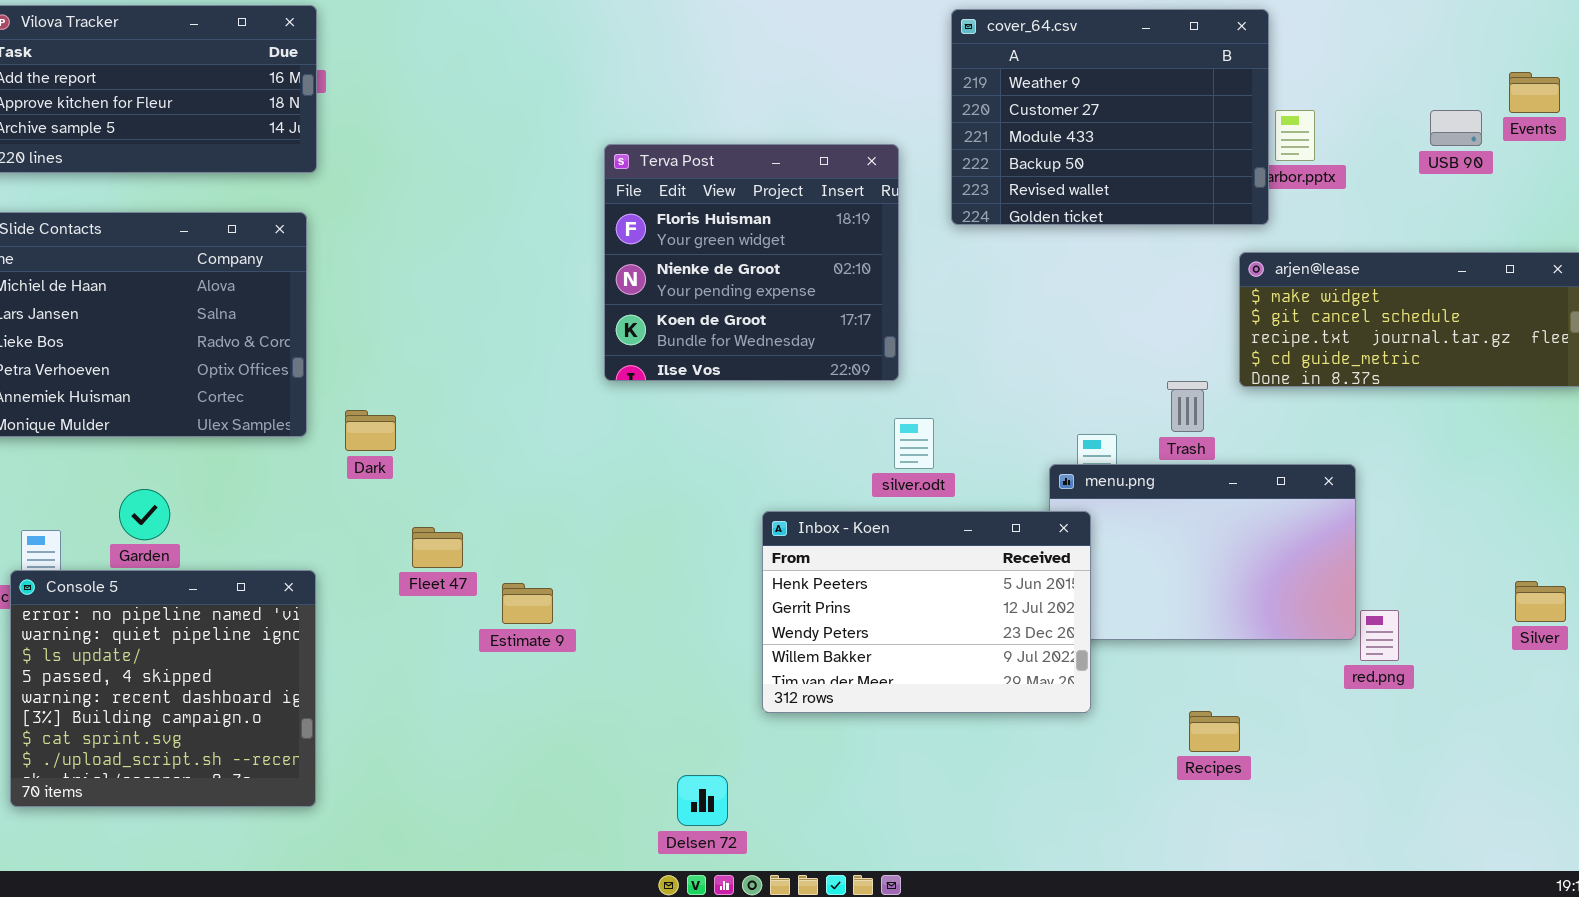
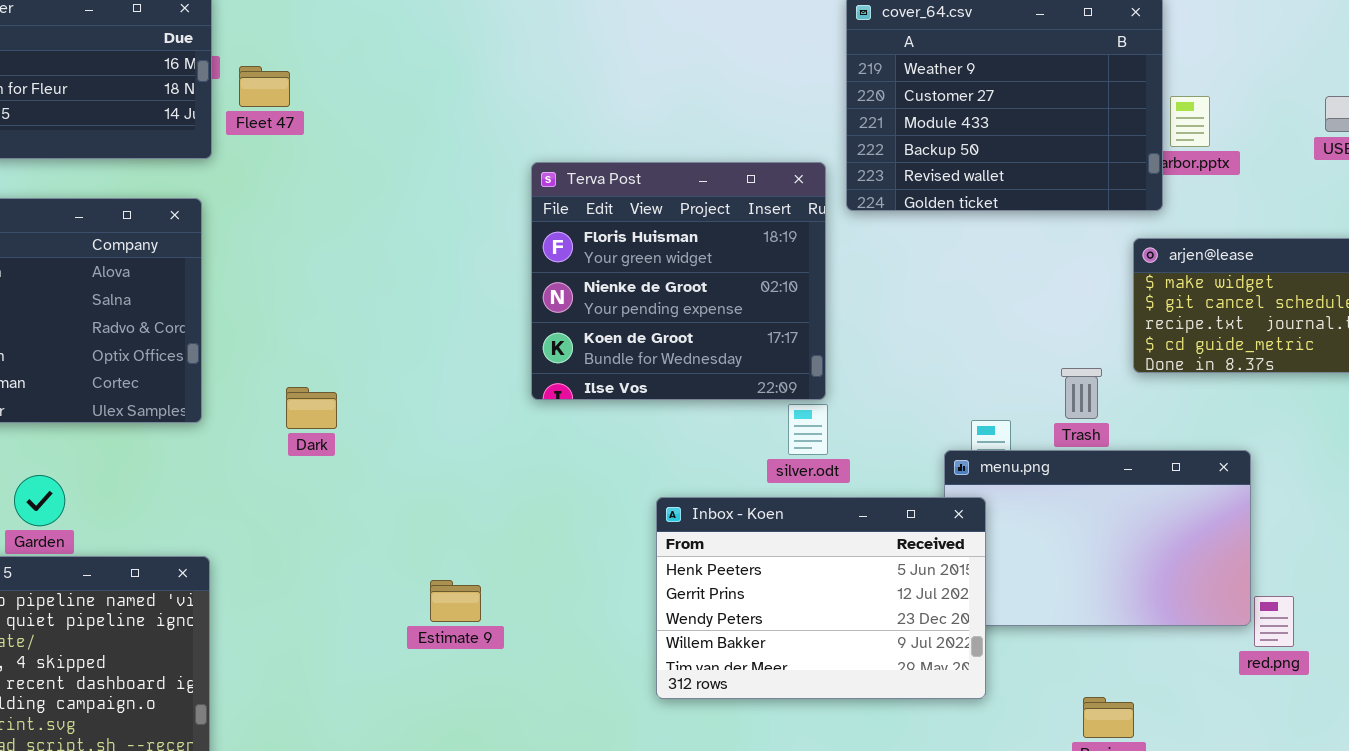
Terva Post: [604,144,899,381] -> [531,162,826,400], moved
Dark: [345,410,396,451] -> [286,387,337,429], moved
Fleet 47: [412,527,463,568] -> [239,66,290,107], moved
Estimate 9: [502,583,553,624] -> [430,580,481,622], moved

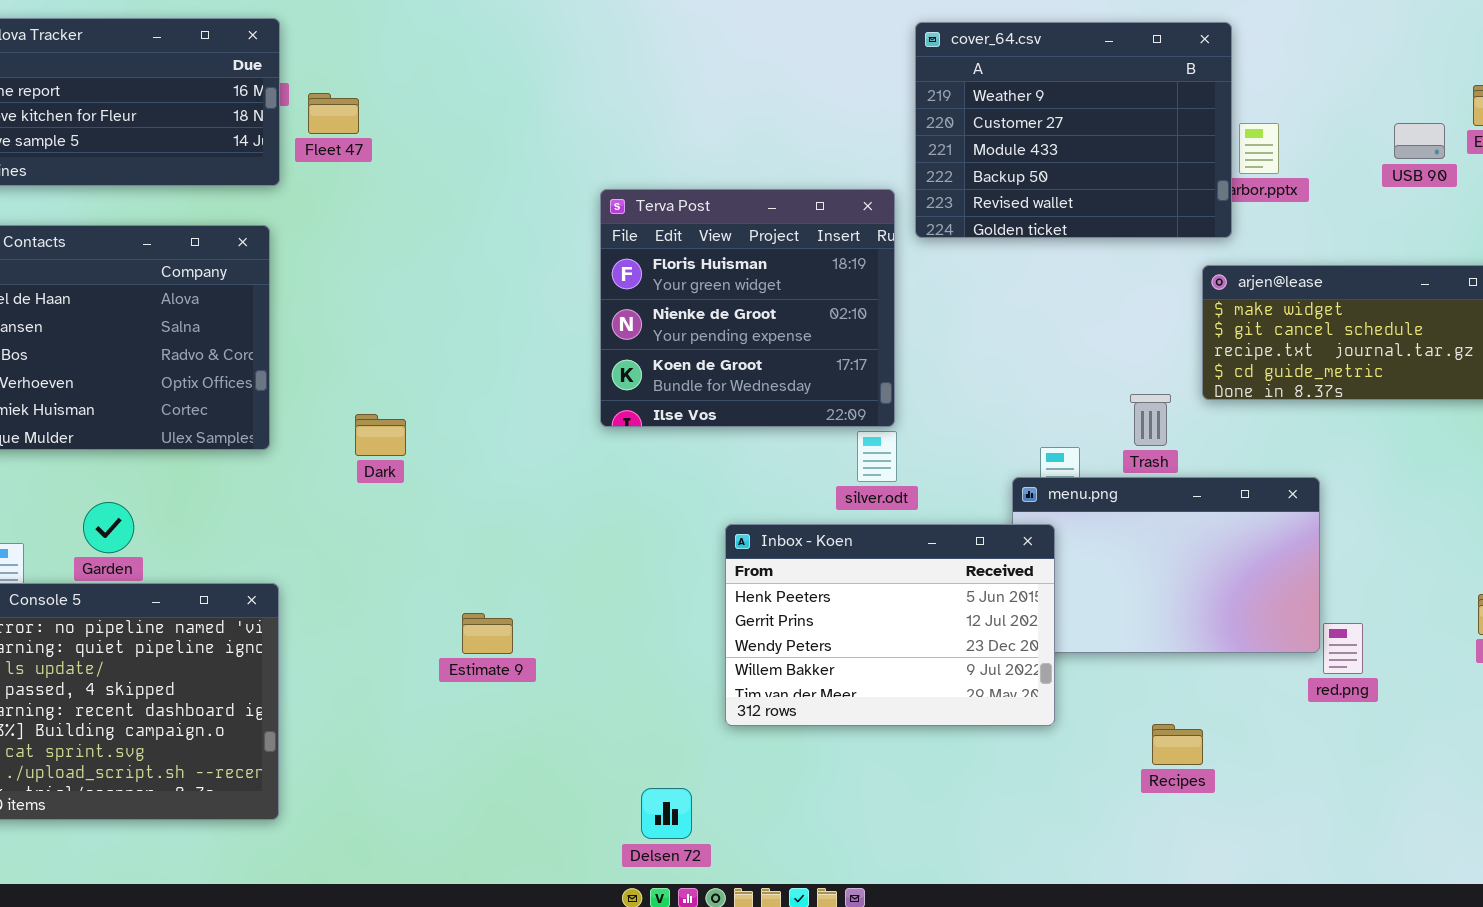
Estimate 9: [430,580,481,622] -> [462,613,513,654], moved

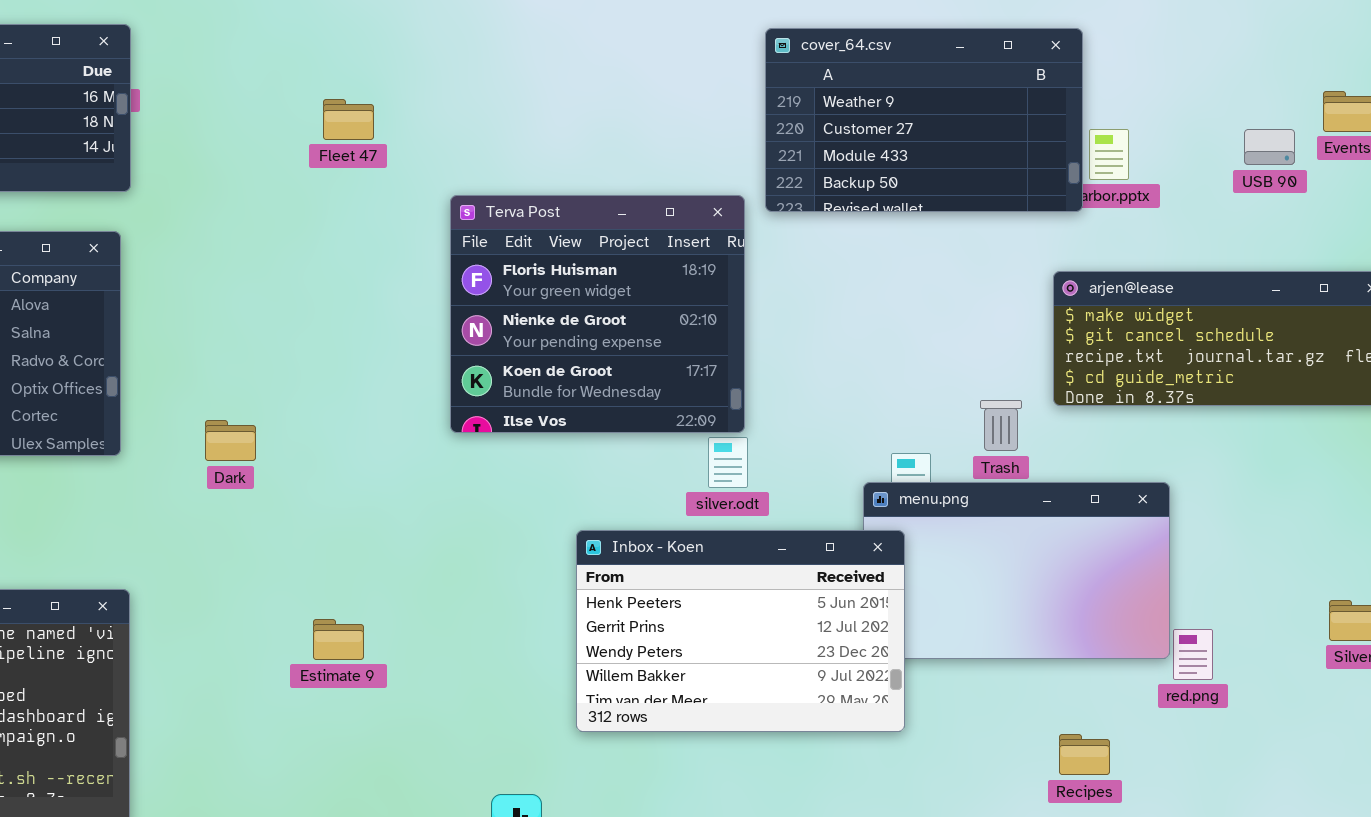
cover_64.csv: [915,22,1232,238] -> [765,28,1083,212], resized
Fleet 47: [308,93,359,134] -> [323,99,374,140], moved
Recipes: [1152,724,1203,765] -> [1059,734,1110,775], moved

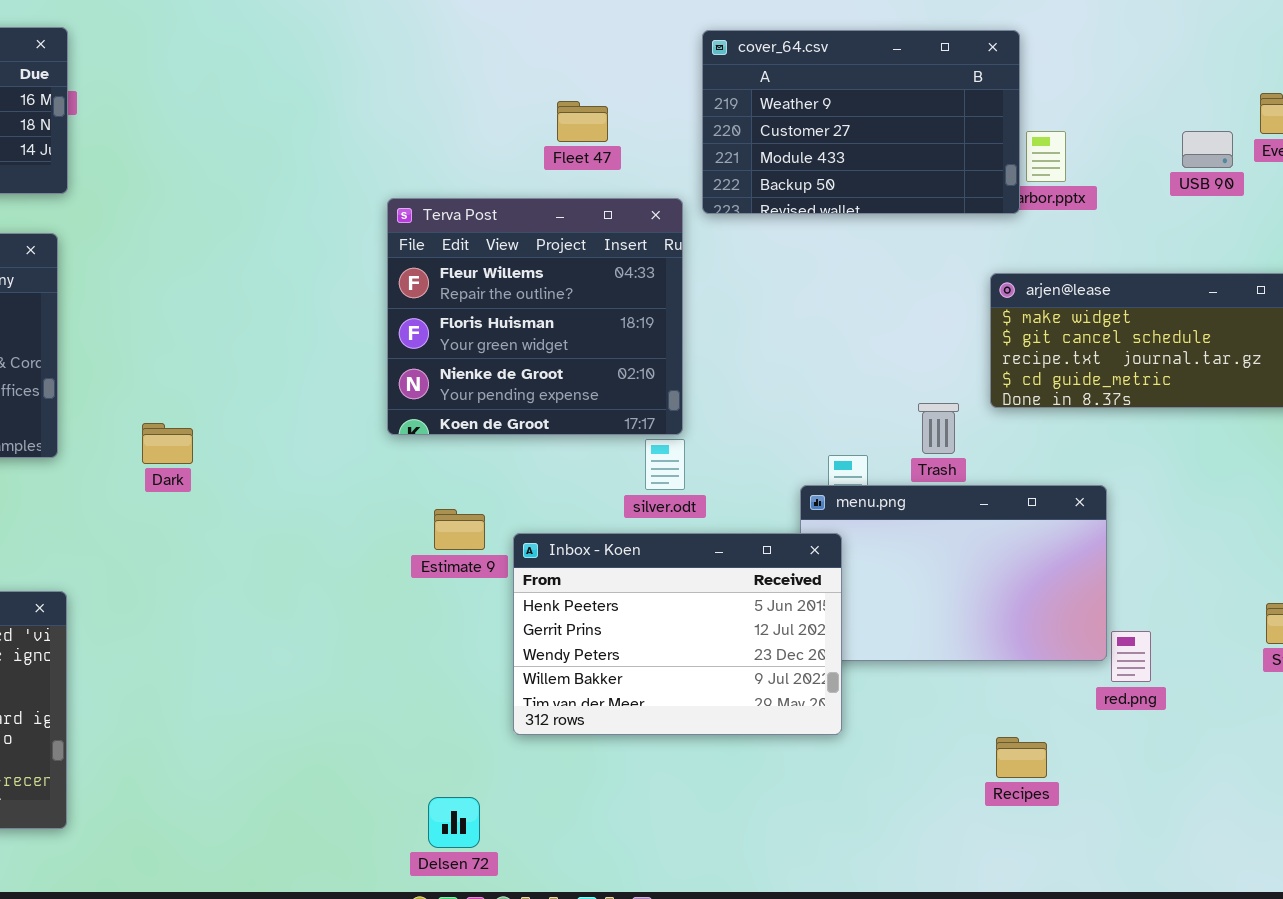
Fleet 47: [323,99,374,140] -> [557,101,608,142], moved
Terva Post: [450,195,745,433] -> [387,198,683,435], scrolled up 1 row
Estimate 9: [313,619,364,660] -> [434,509,485,550], moved

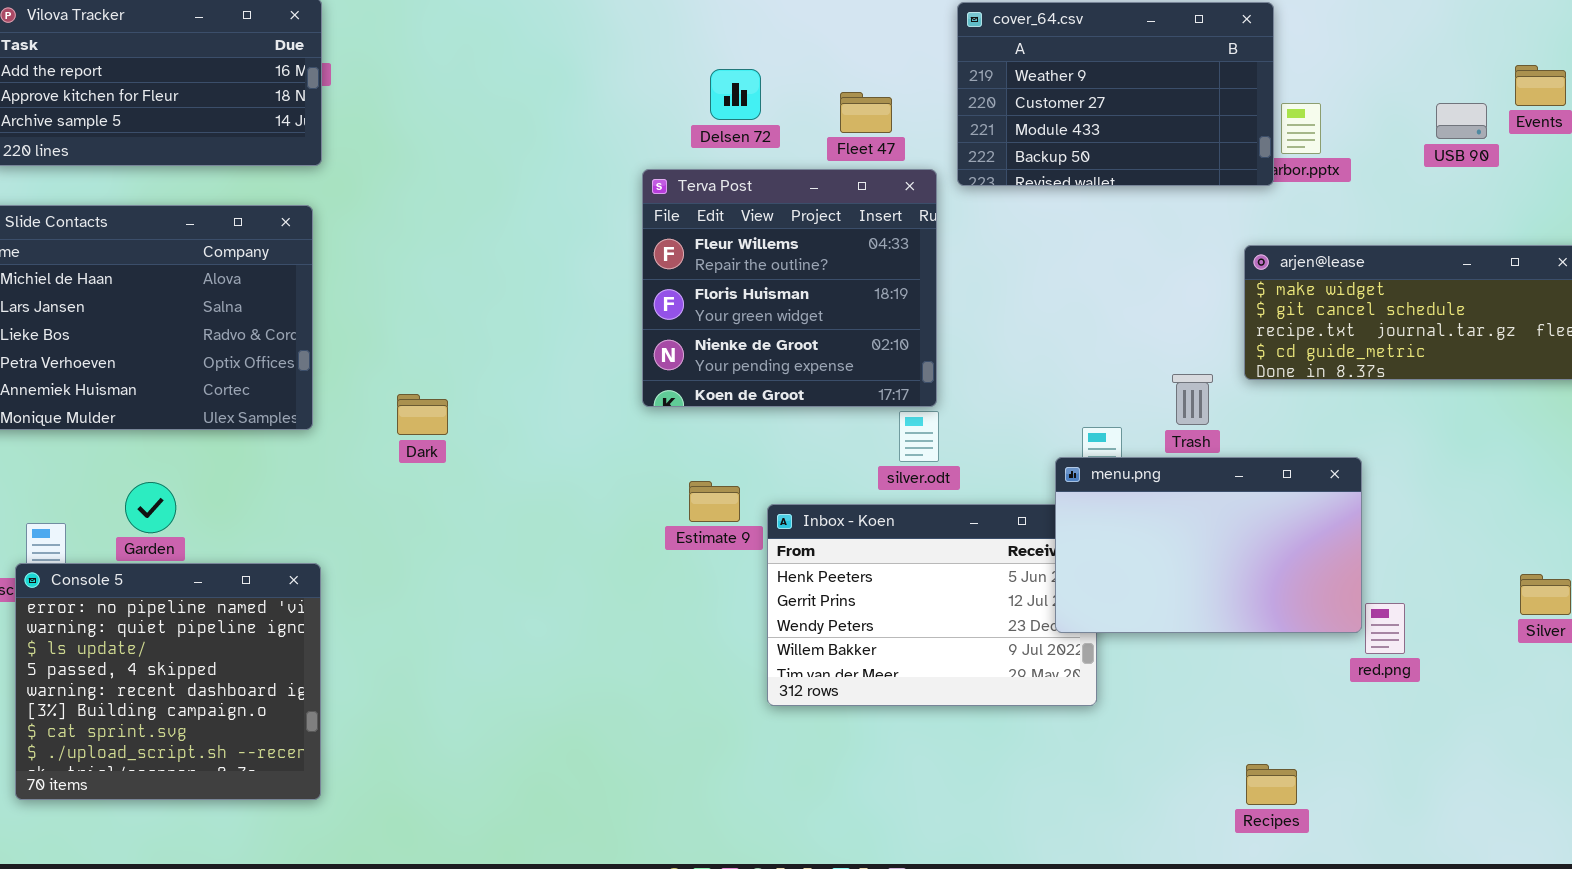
Fleet 47: [557,101,608,142] -> [840,92,892,133], moved
menu.png: [800,485,1107,661] -> [1055,457,1362,633], raised
Recipes: [996,737,1047,778] -> [1246,764,1297,805], moved
Delsen 72: [428,797,480,848] -> [710,69,761,120], moved

